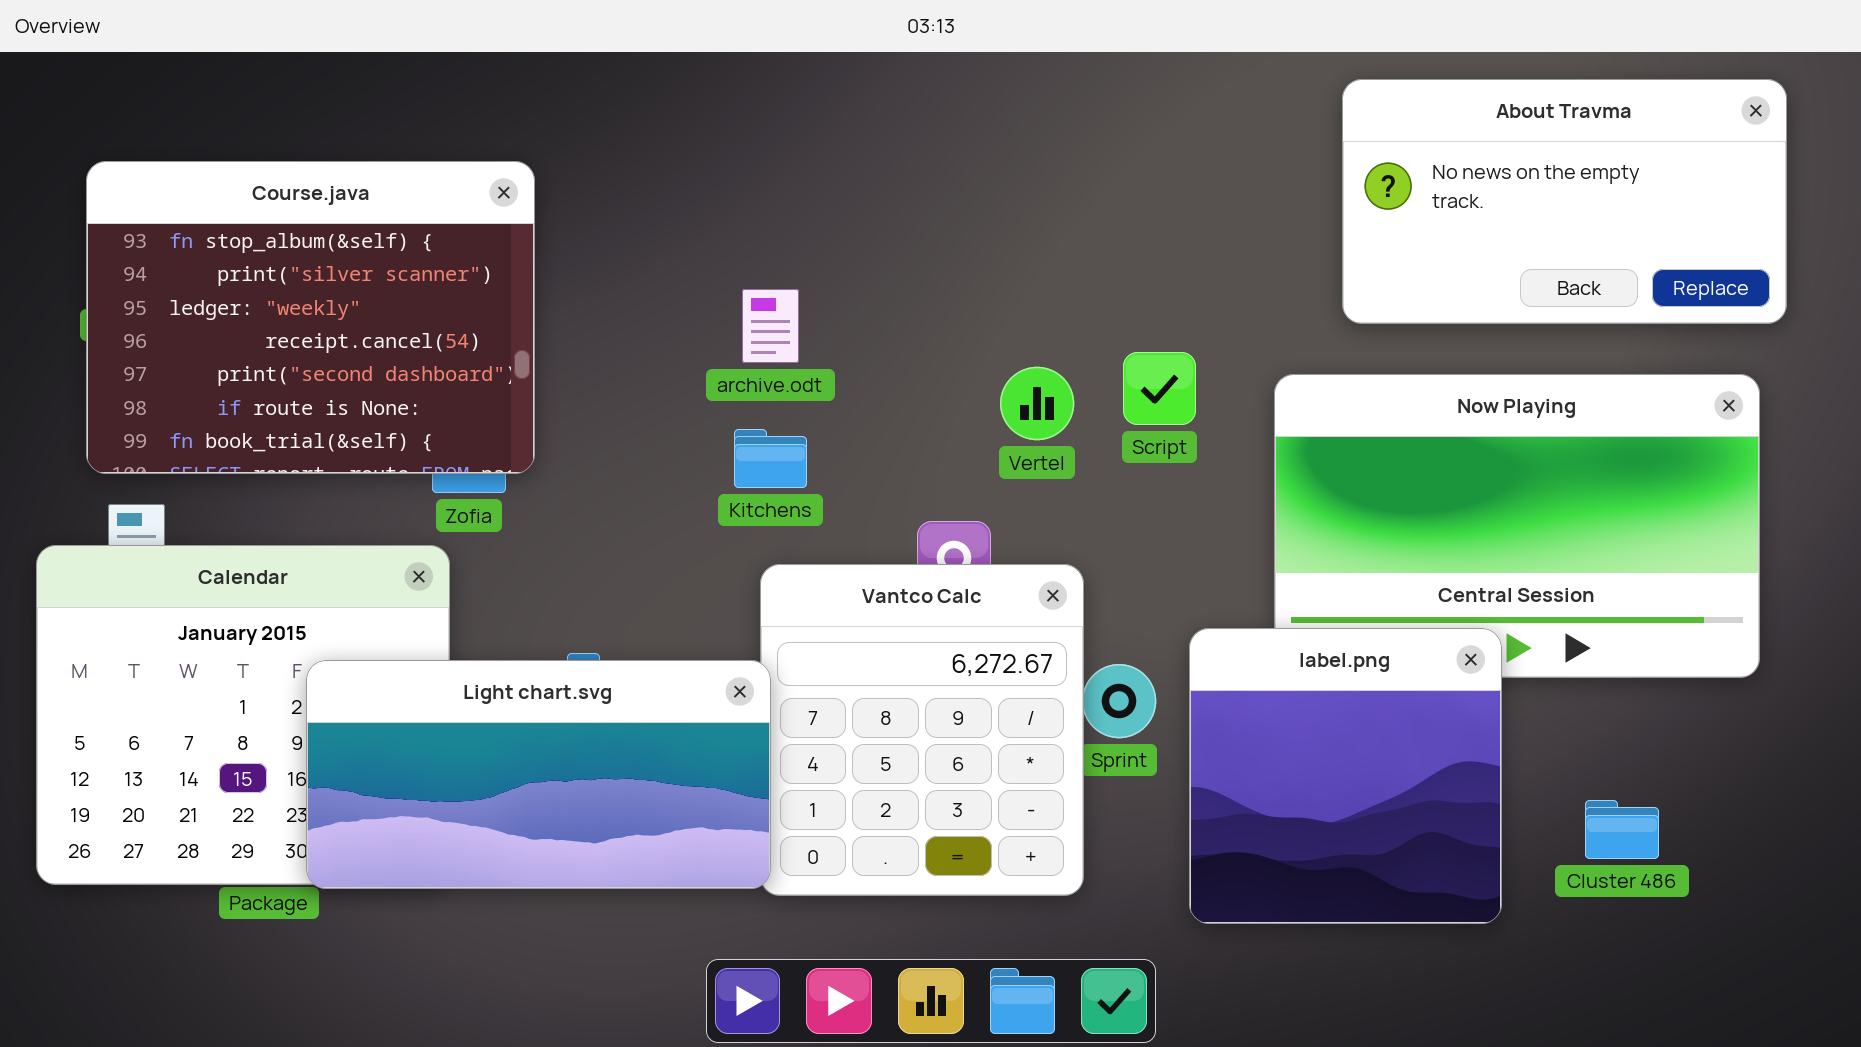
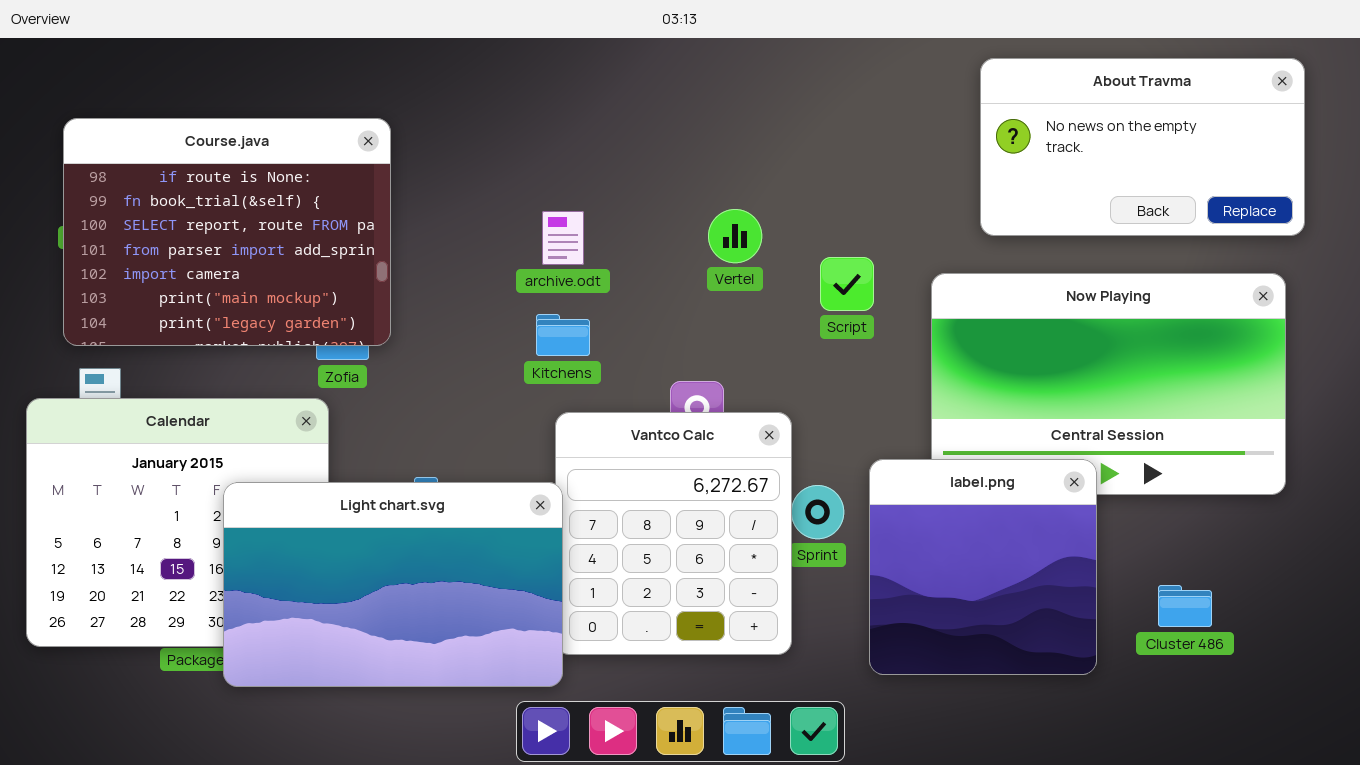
Course.java: [86,161,535,474] -> [63,118,391,346], scrolled down 5 rows
Vertel: [1000,367,1074,440] -> [708,209,762,263], moved
Light chart.svg: [306,660,771,889] -> [223,482,563,687], resized

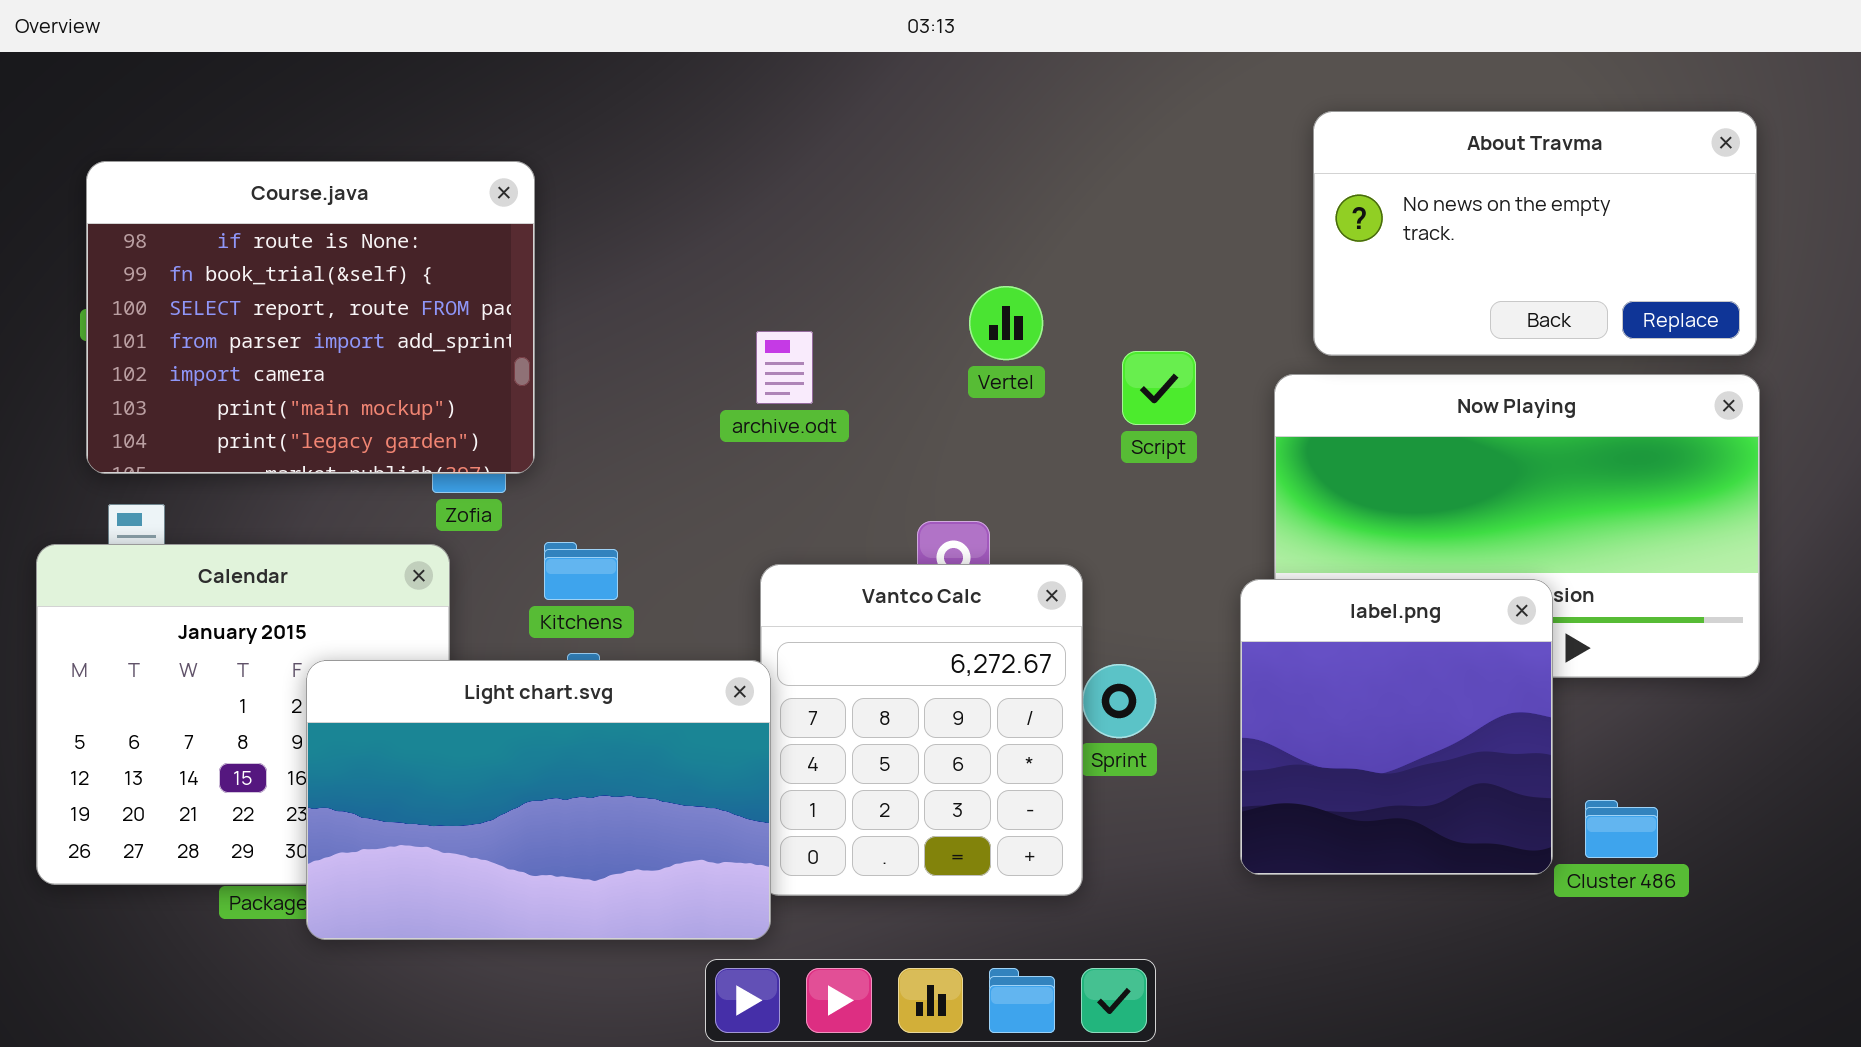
About Travma: [980,58,1305,236] -> [1313,111,1757,356], moved
archive.odt: [542,211,584,265] -> [756,331,813,404], moved
Kitchens: [536,314,590,356] -> [544,542,618,600], moved
label.png: [869,459,1097,675] -> [1240,579,1553,875], moved

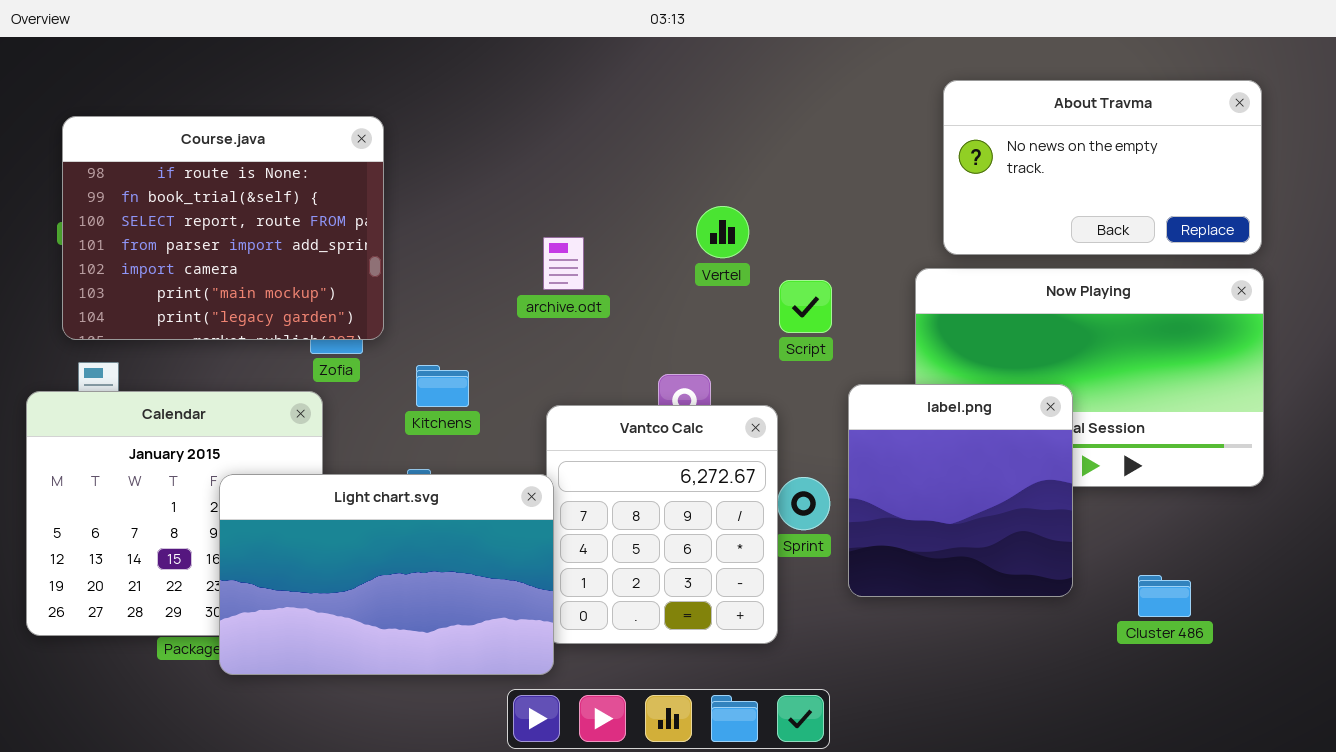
Script: [1122,351,1196,425] -> [779,280,832,333], moved
Kitchens: [544,542,618,600] -> [416,365,469,407], moved
label.png: [1240,579,1553,875] -> [848,384,1073,597], moved

